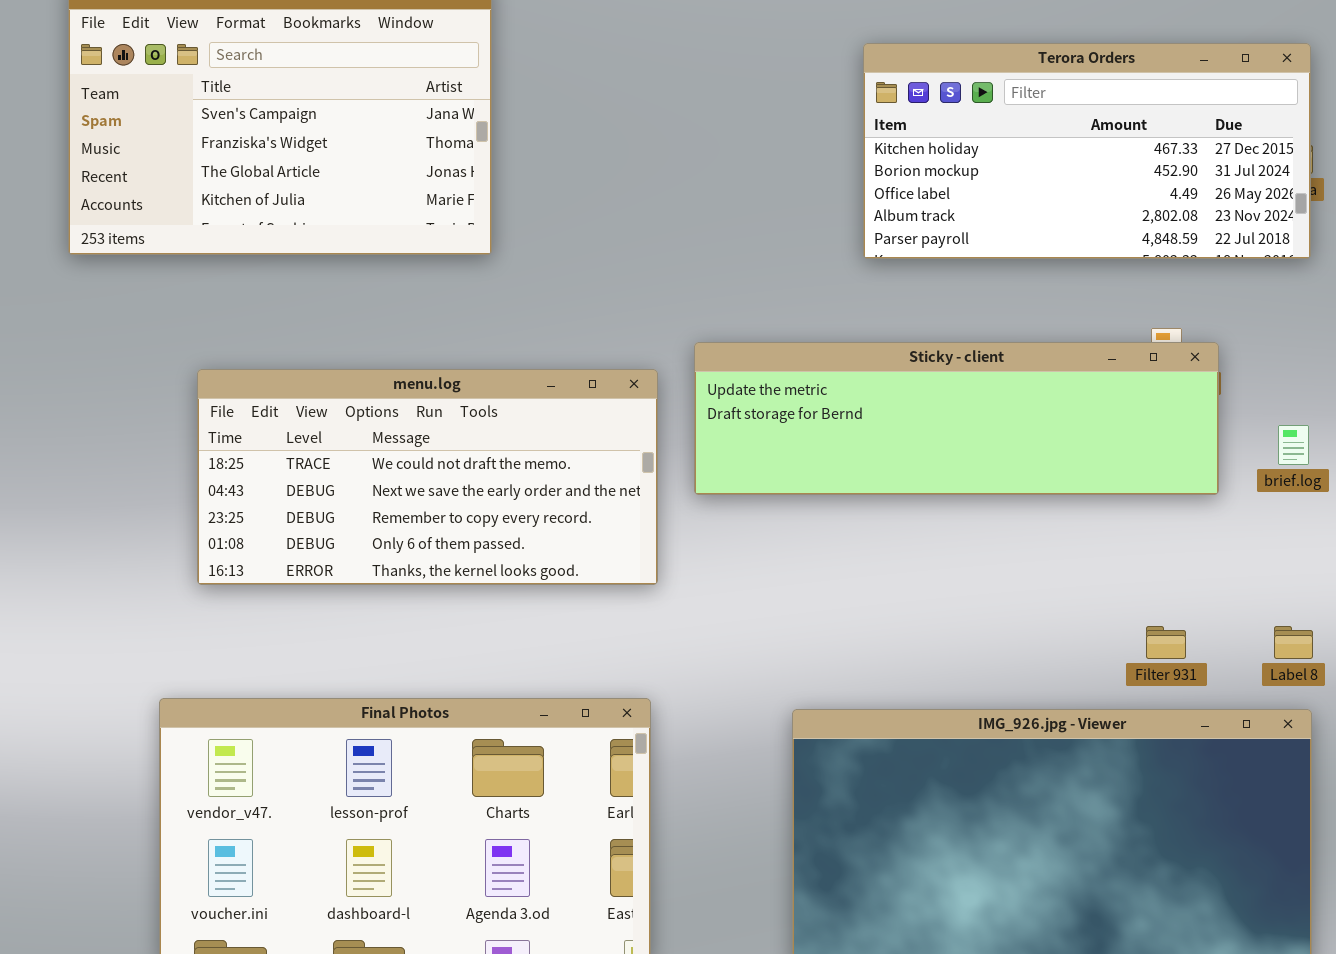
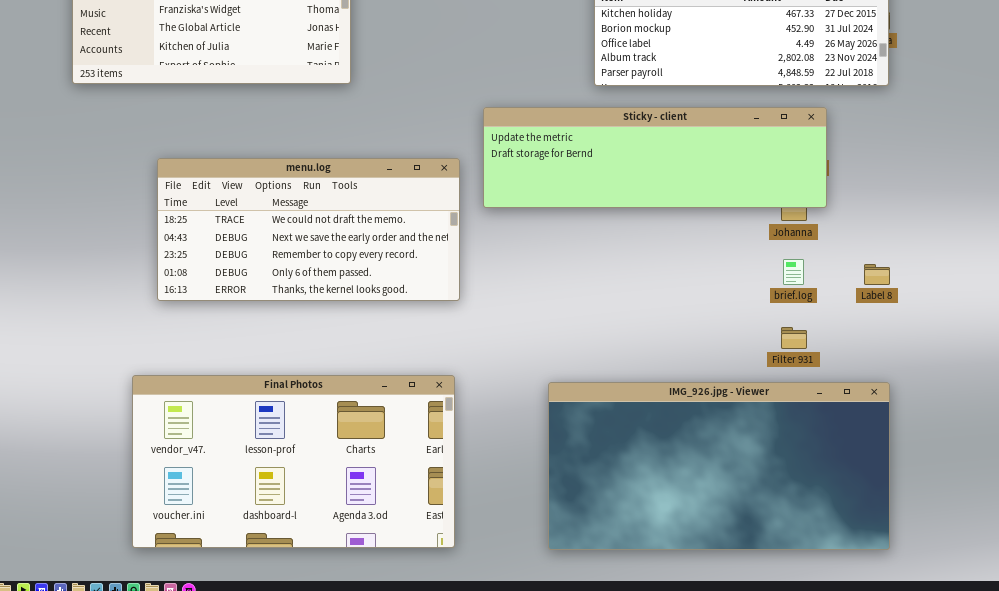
Sticky - client: [694,342,1219,495] -> [483,107,827,208], moved
brief.log: [1278,425,1309,465] -> [783,259,804,285], moved
Label 8: [1274,626,1313,659] -> [864,264,890,285], moved

